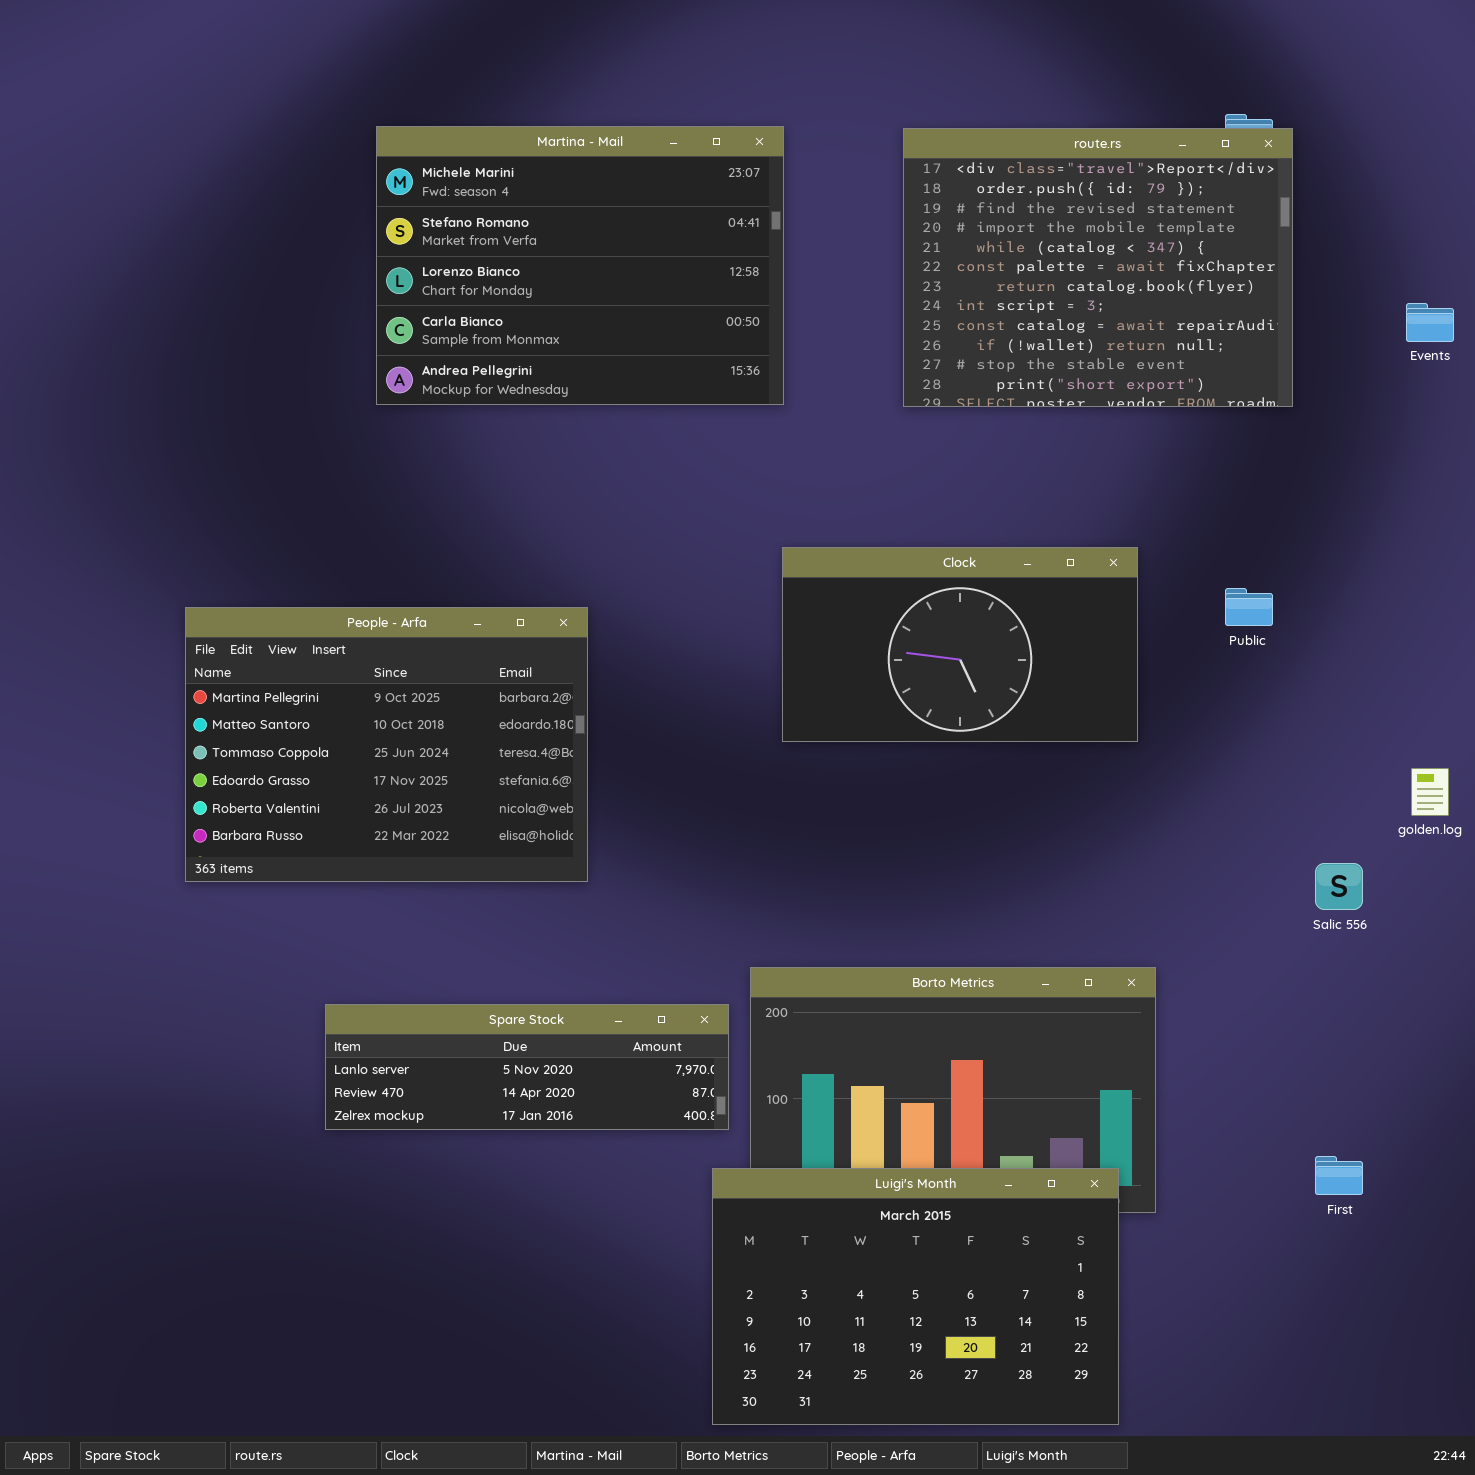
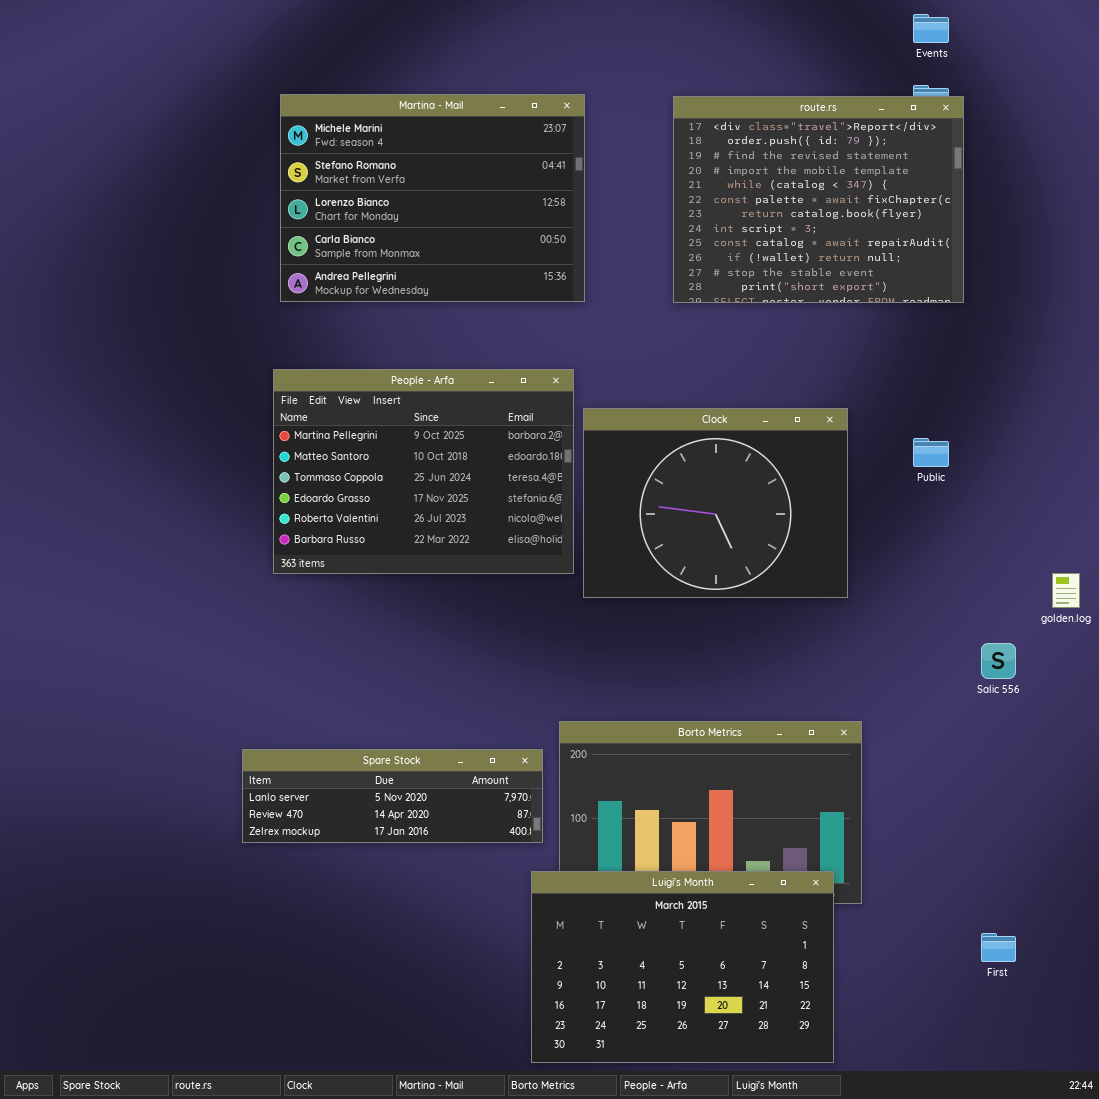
Events: [1406,303,1454,342] -> [913,14,949,43], moved
Clock: [782,547,1138,742] -> [583,408,848,598], resized
People - Arfa: [185,607,588,882] -> [273,369,574,574], moved
First: [1315,1156,1363,1195] -> [981,933,1016,962], moved

